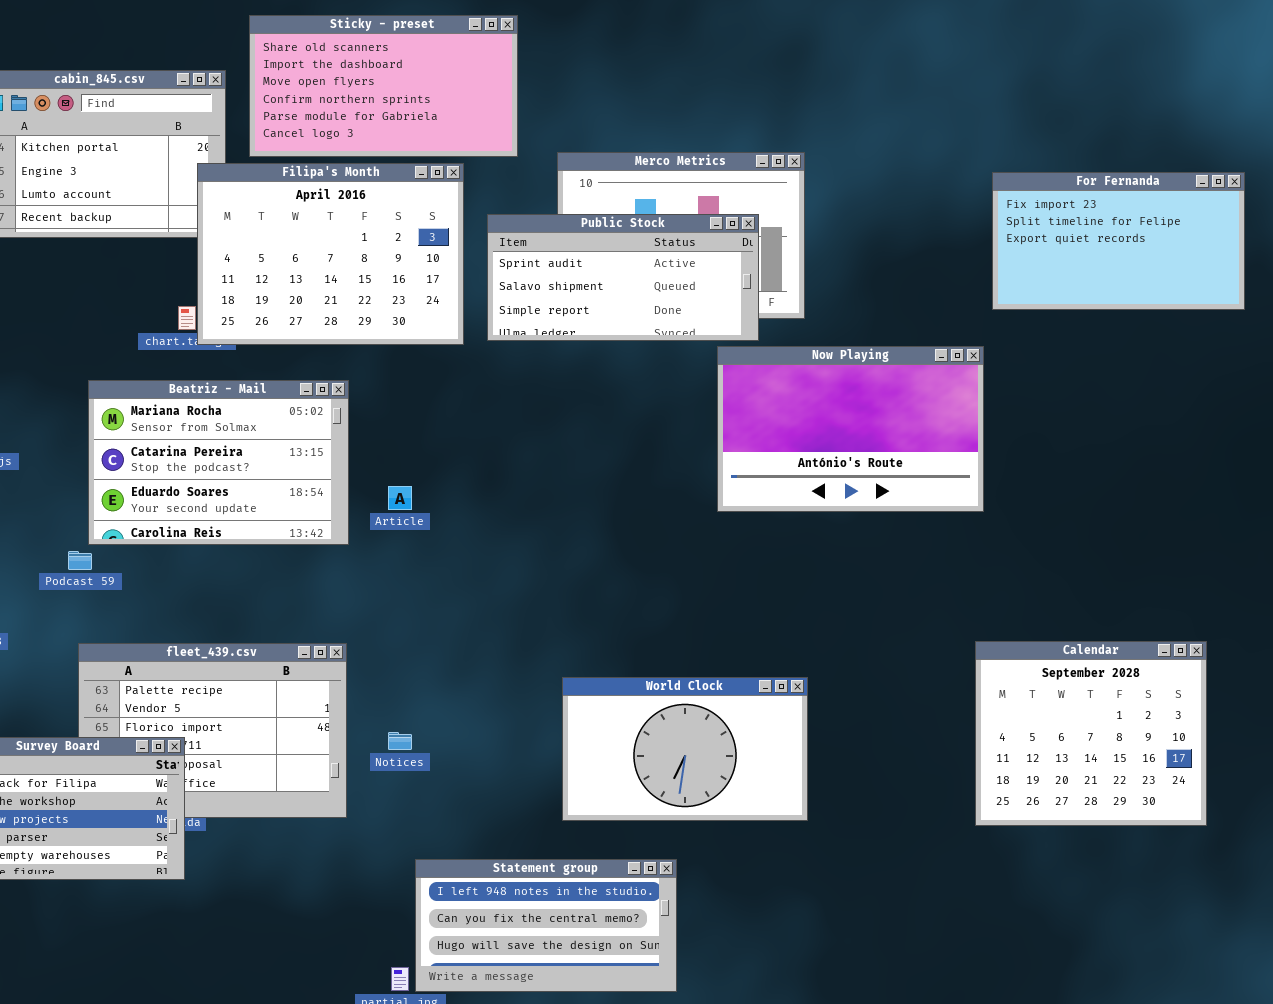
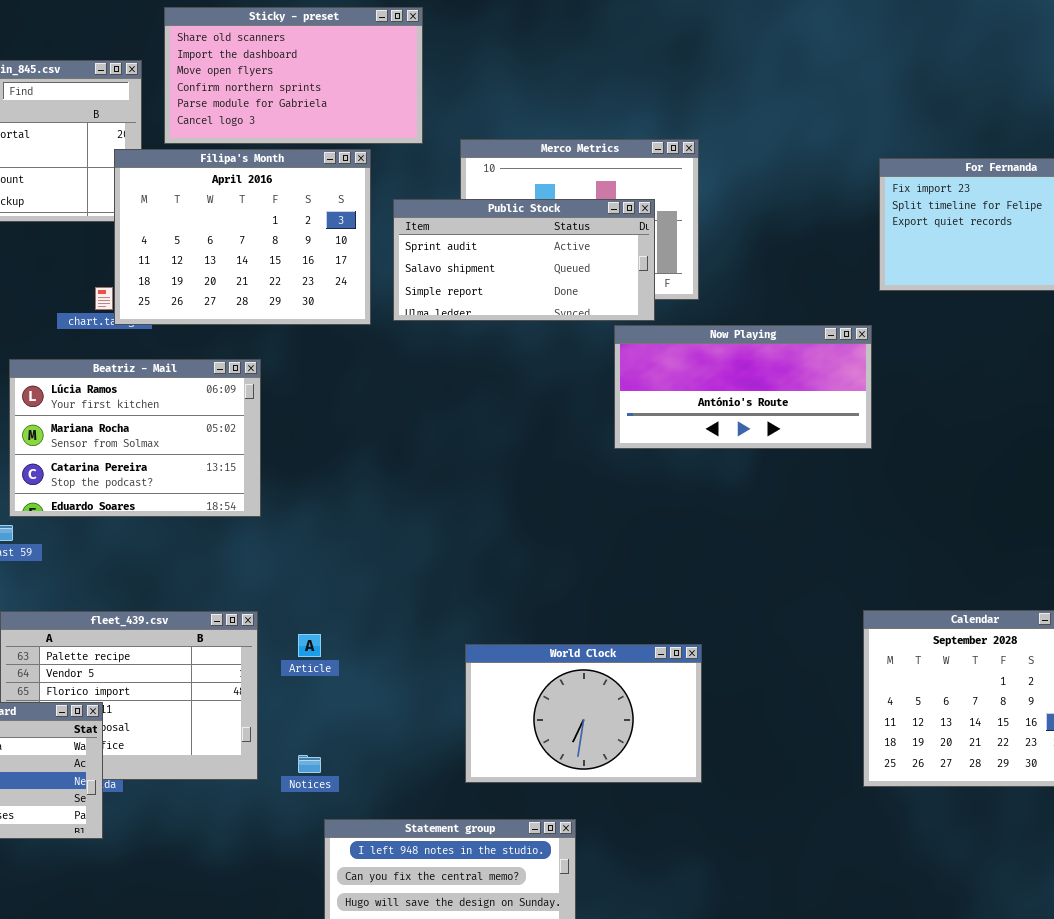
Now Playing: [717,346,984,512] -> [614,325,872,449], resized
Beatriz - Mail: [88,380,349,545] -> [9,359,261,517], scrolled up 1 row
Article: [388,486,412,510] -> [298,634,321,657], moved
Notices: [388,732,412,750] -> [298,755,321,773], moved

